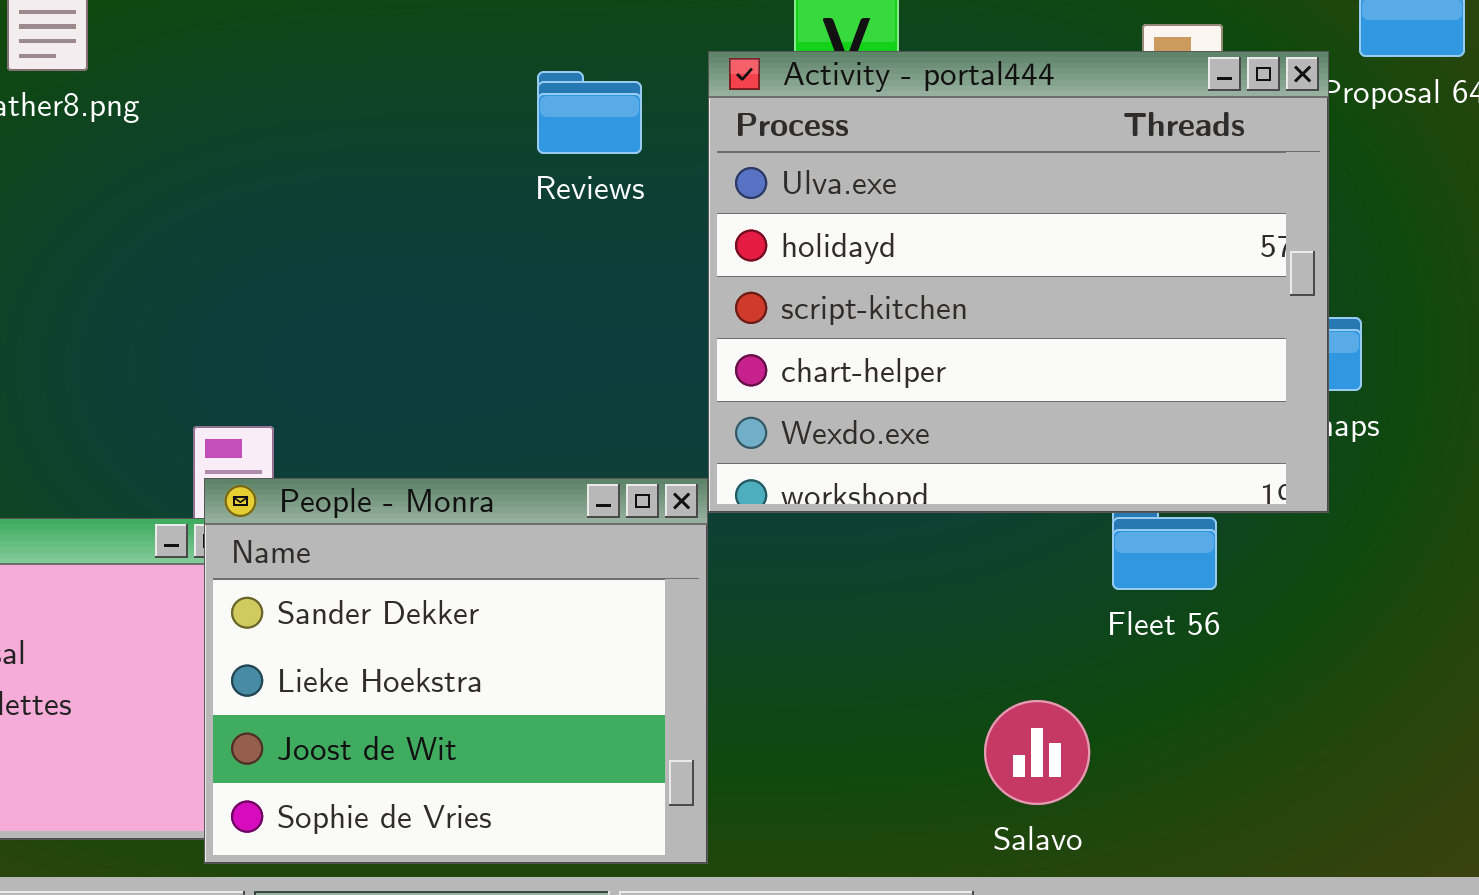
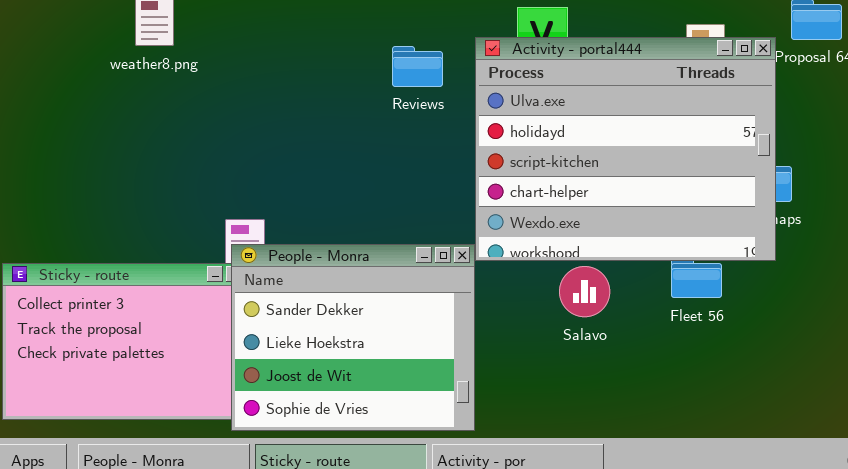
Salavo: [984,700,1090,805] -> [559,266,610,317], moved

